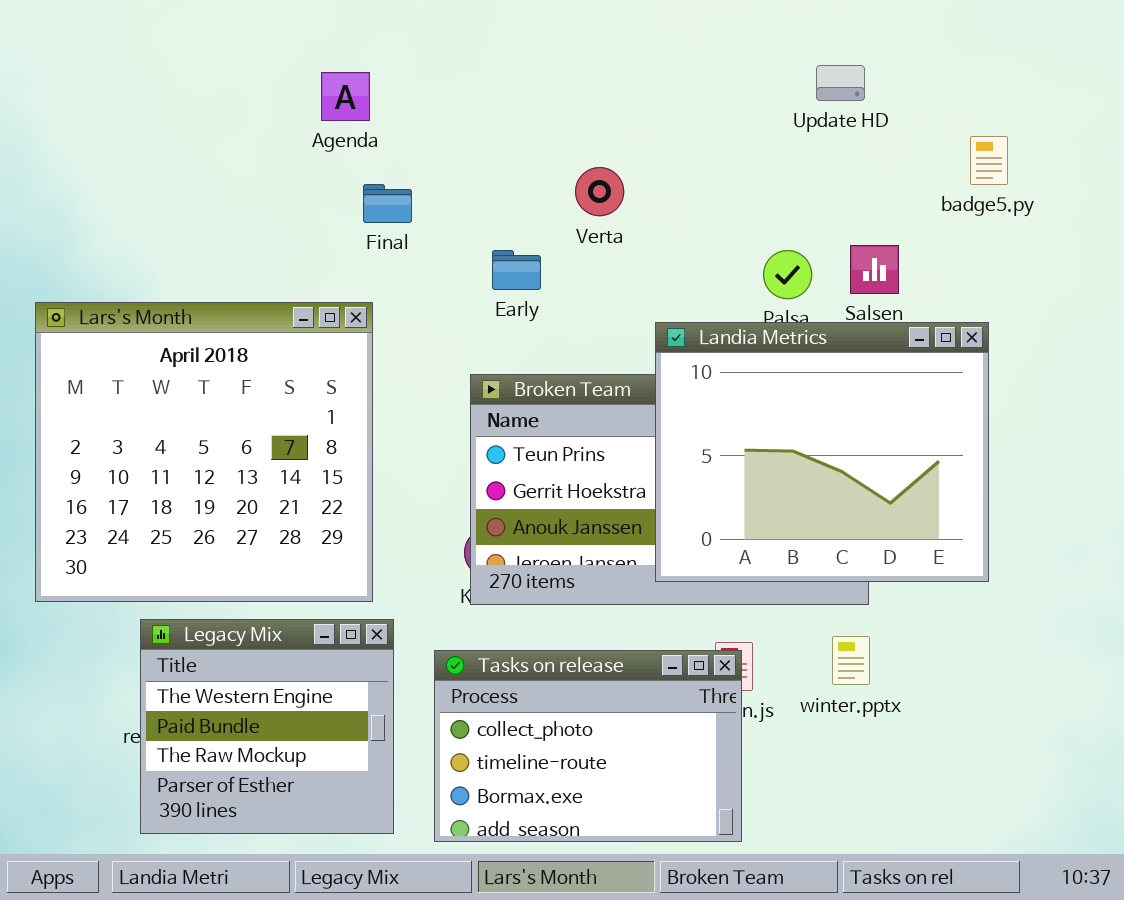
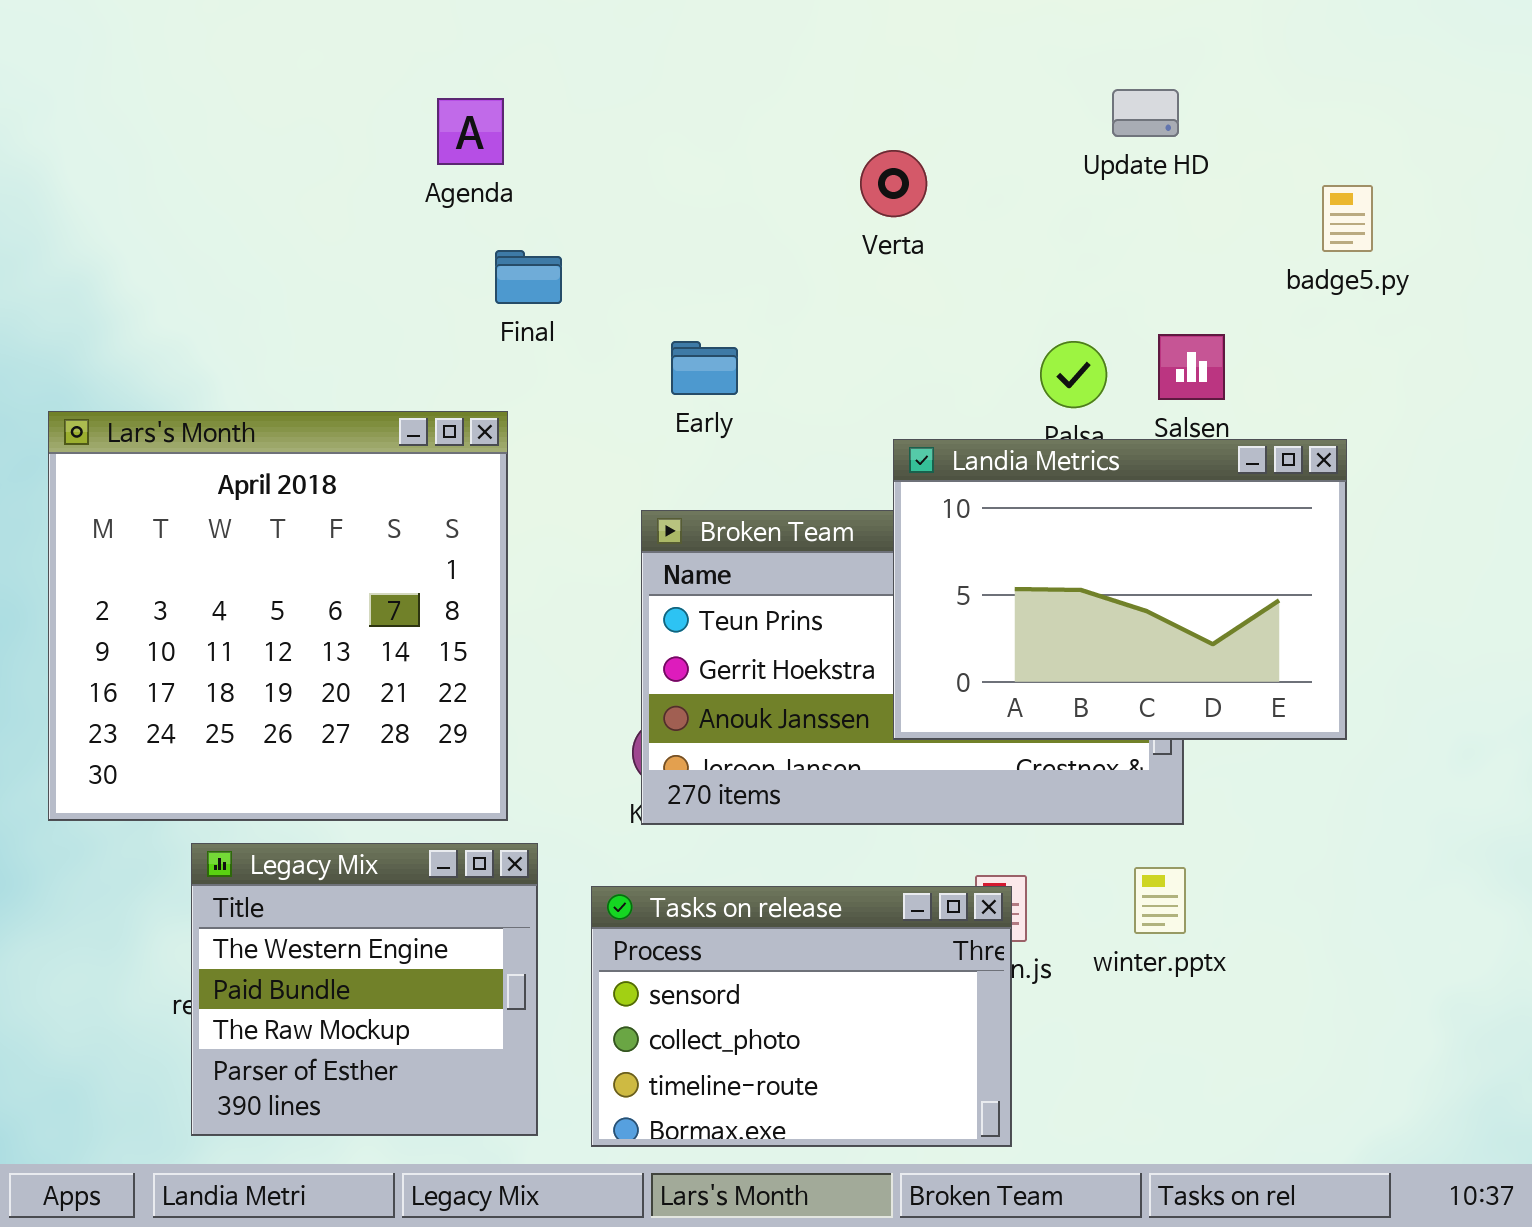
Verta: [575,167,624,216] -> [860,150,927,217], moved
Landia Metrics: [655,322,989,582] -> [893,439,1347,740], resized
Tasks on release: [434,650,742,842] -> [591,886,1012,1147], scrolled up 1 row

